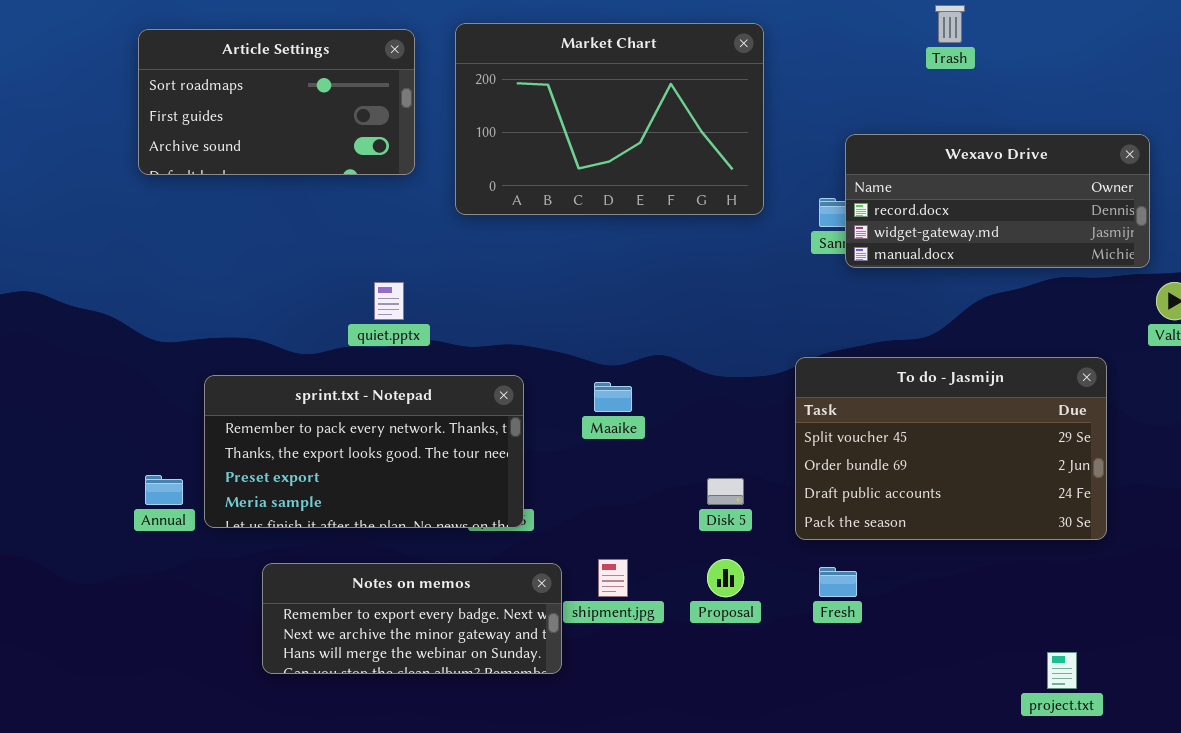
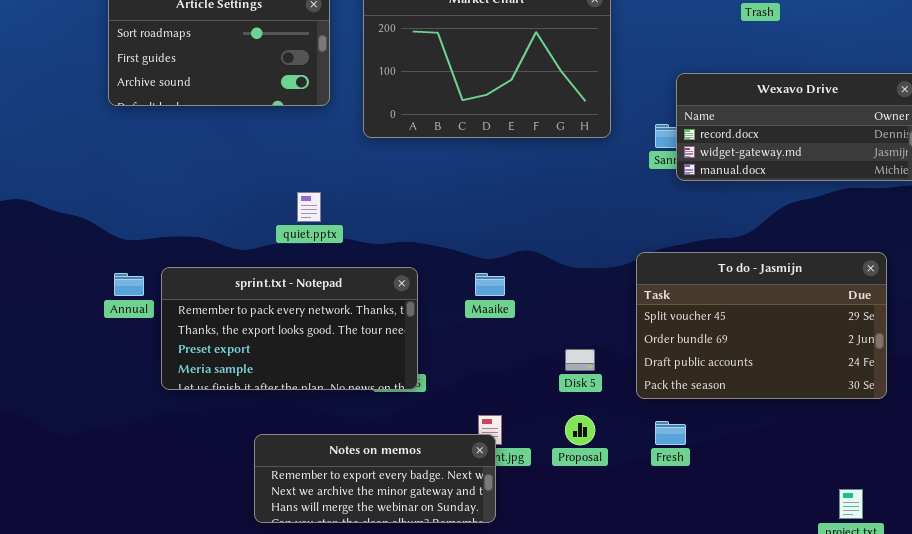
Annual: [145,475,183,505] -> [114,273,144,296], moved
Notes on memos: [262,563,562,674] -> [254,434,496,523], moved

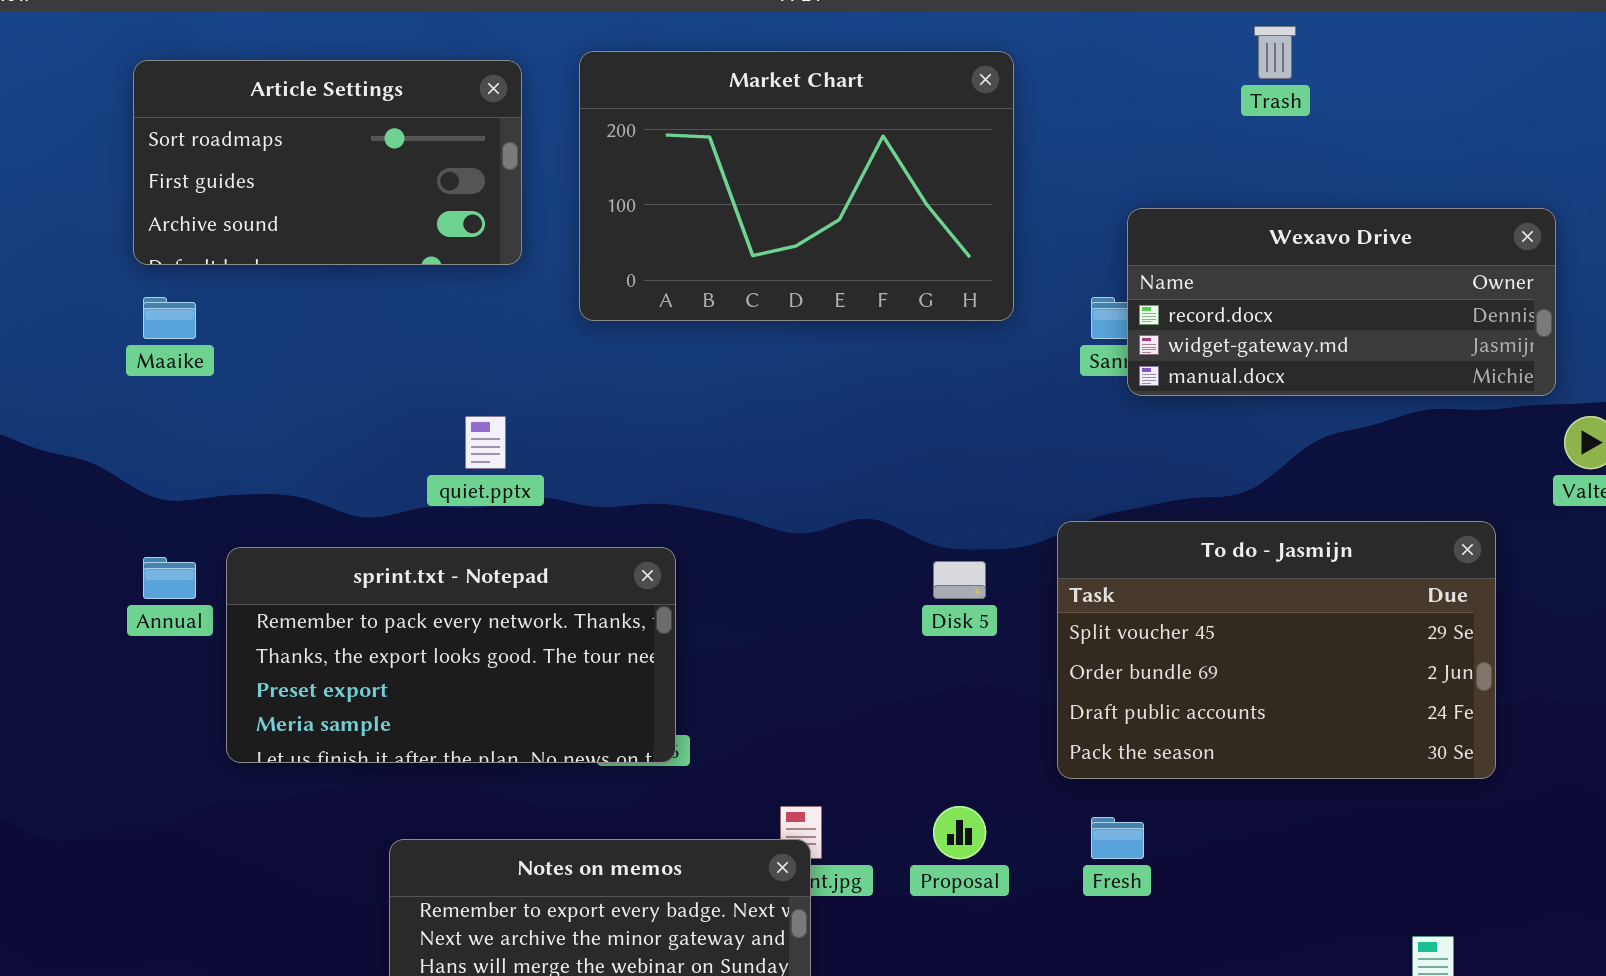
Maaike: [475,273,505,296] -> [143,297,196,339], moved
Disk 5: [565,349,595,371] -> [933,561,986,599], moved

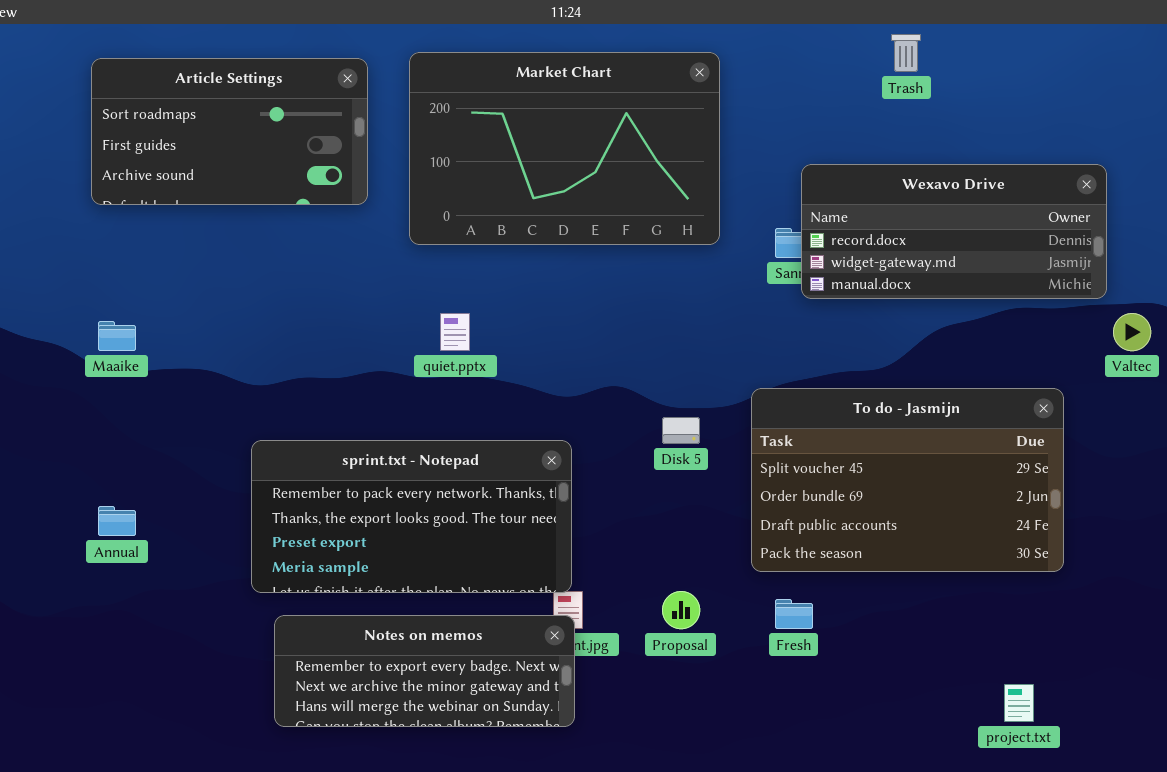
Maaike: [143,297,196,339] -> [98,321,136,351], moved
quiet.pptx: [465,416,506,469] -> [440,313,470,351], moved
sprint.txt - Notepad: [226,547,676,763] -> [251,440,572,593], moved
Annual: [143,557,196,599] -> [98,506,136,536], moved

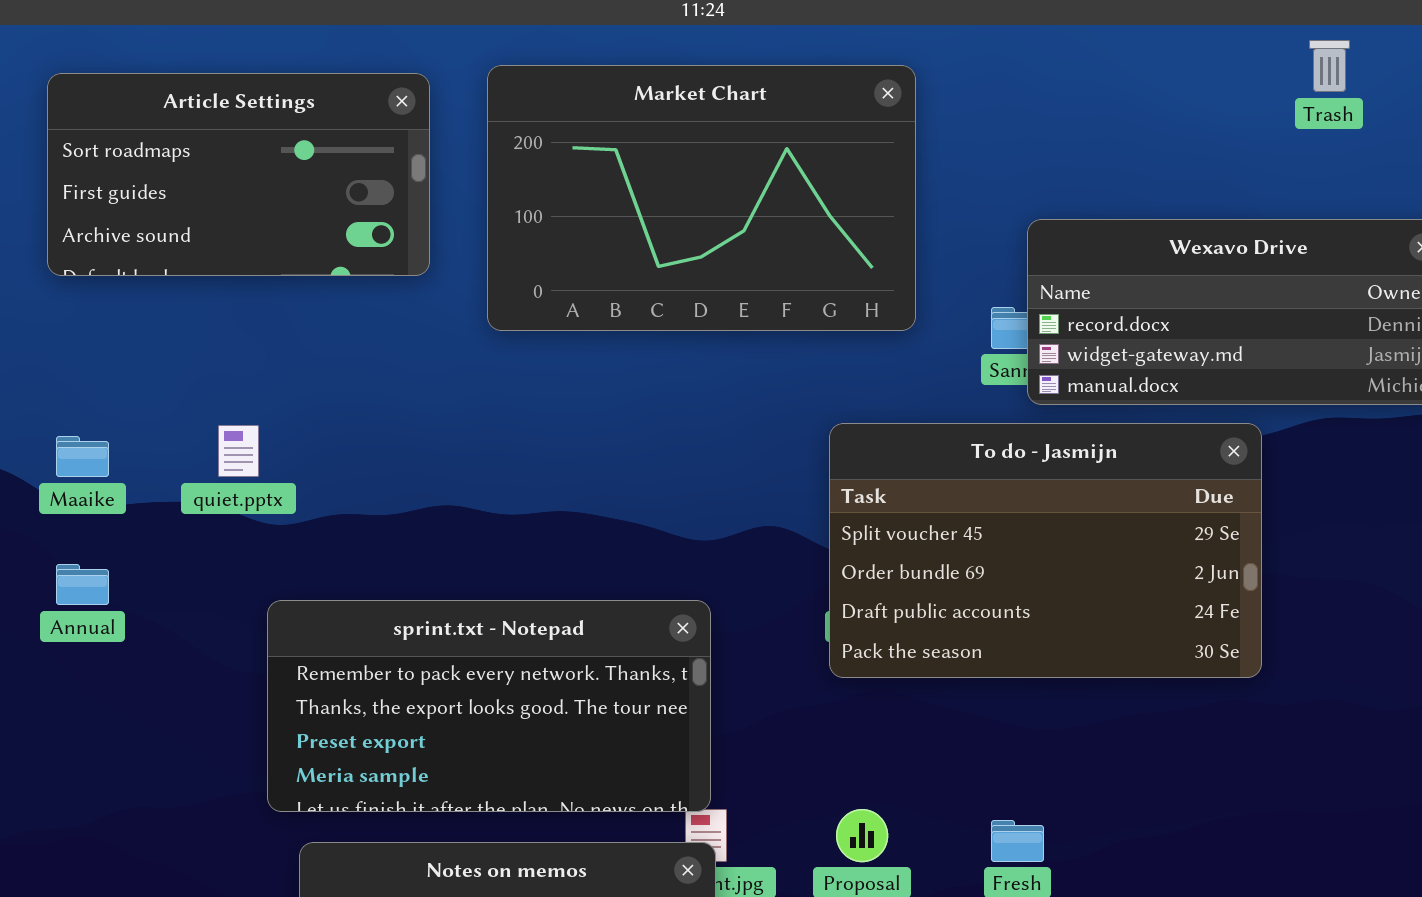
Trash: [891,34,921,72] -> [1309,40,1350,92], moved
quiet.pptx: [440,313,470,351] -> [218,425,259,477], moved
To do - Jasmijn: [751,388,1064,572] -> [829,423,1262,678], moved
Annual: [98,506,136,536] -> [56,564,109,605], moved

